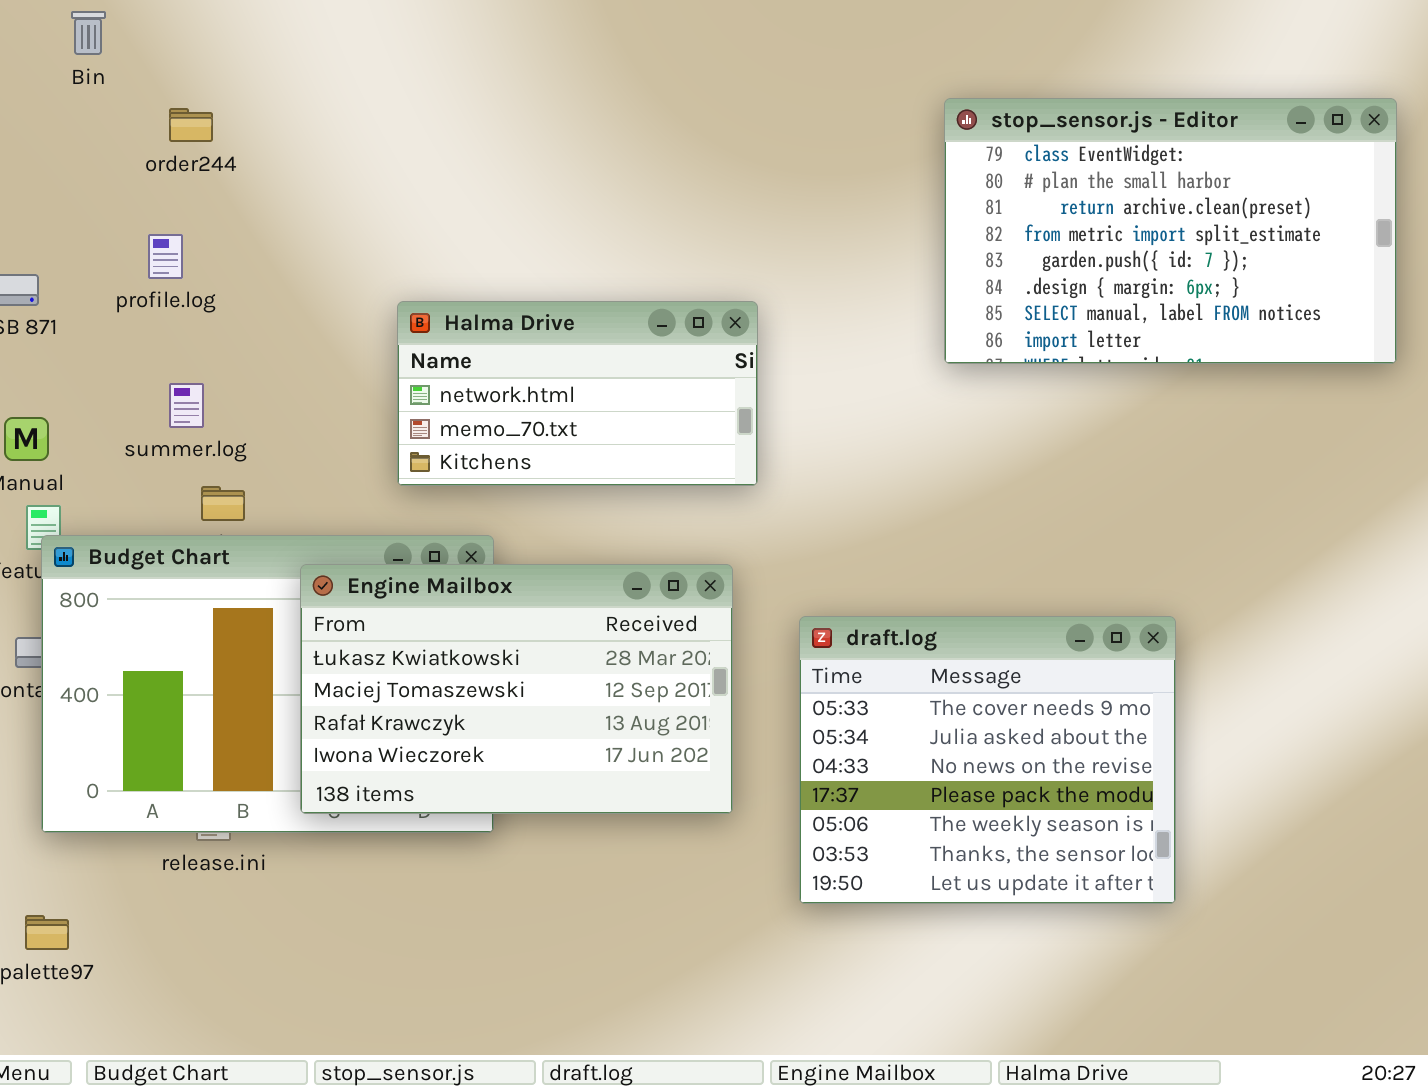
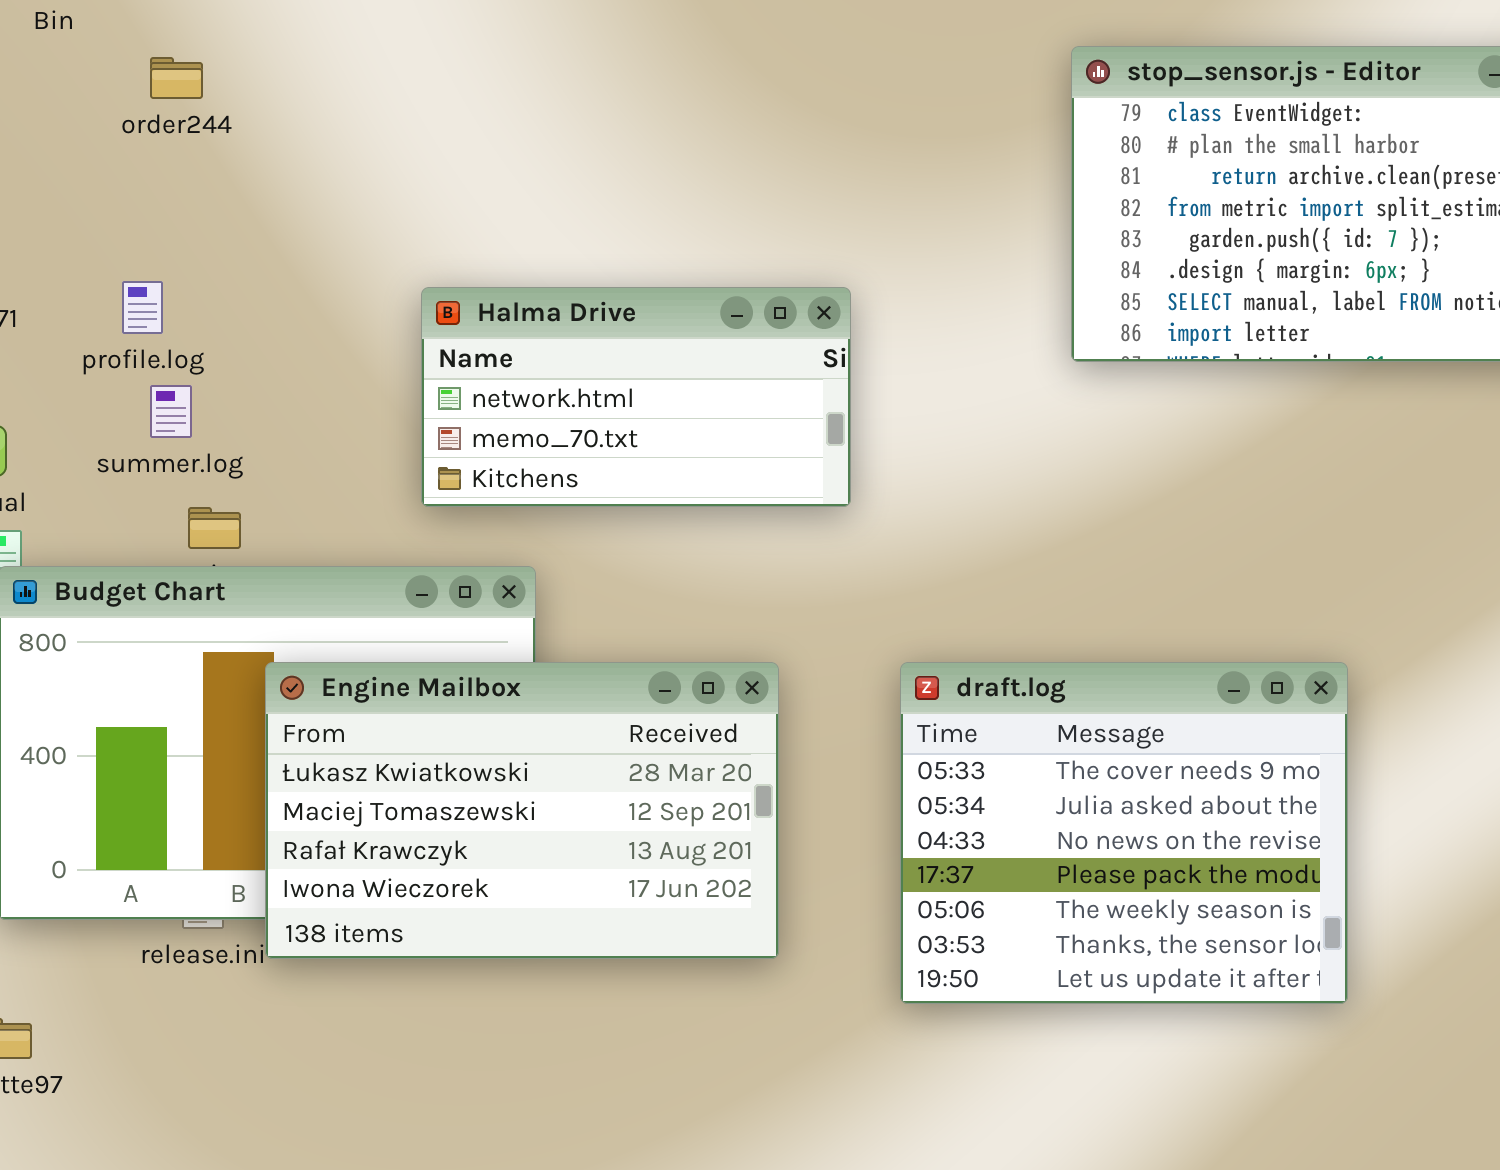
profile.log: [148,234,183,279] -> [122,281,163,334], moved
Engine Mailbox: [300,564,733,814] -> [265,662,779,959], moved

